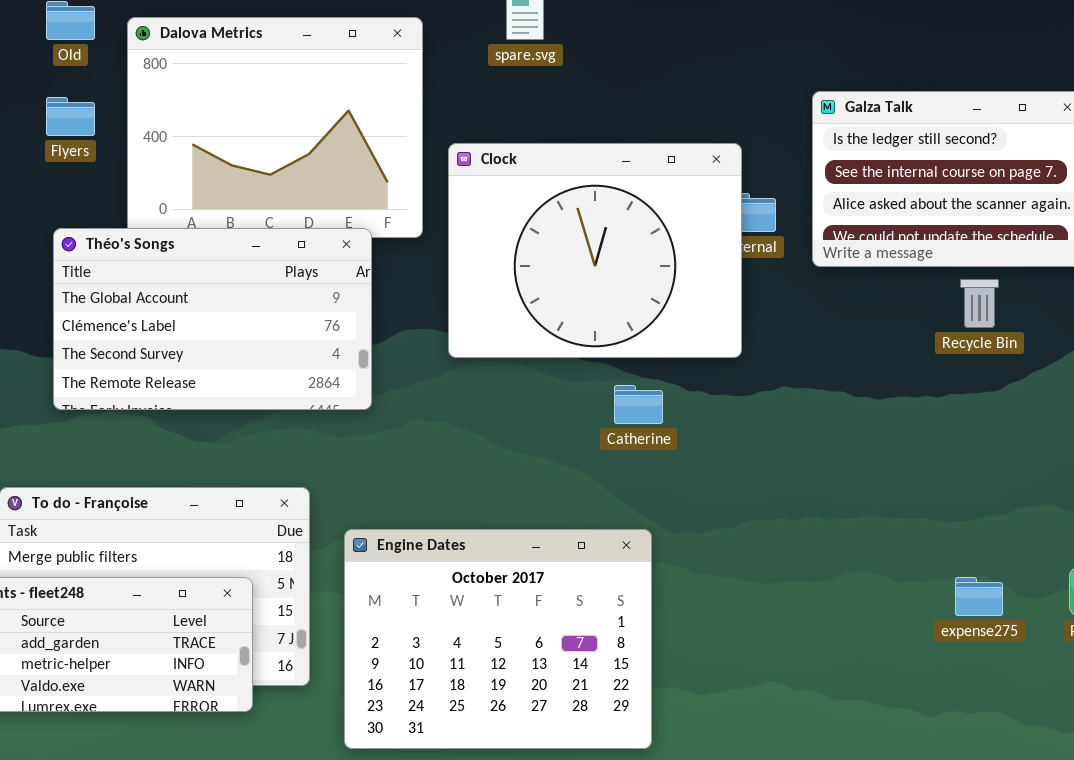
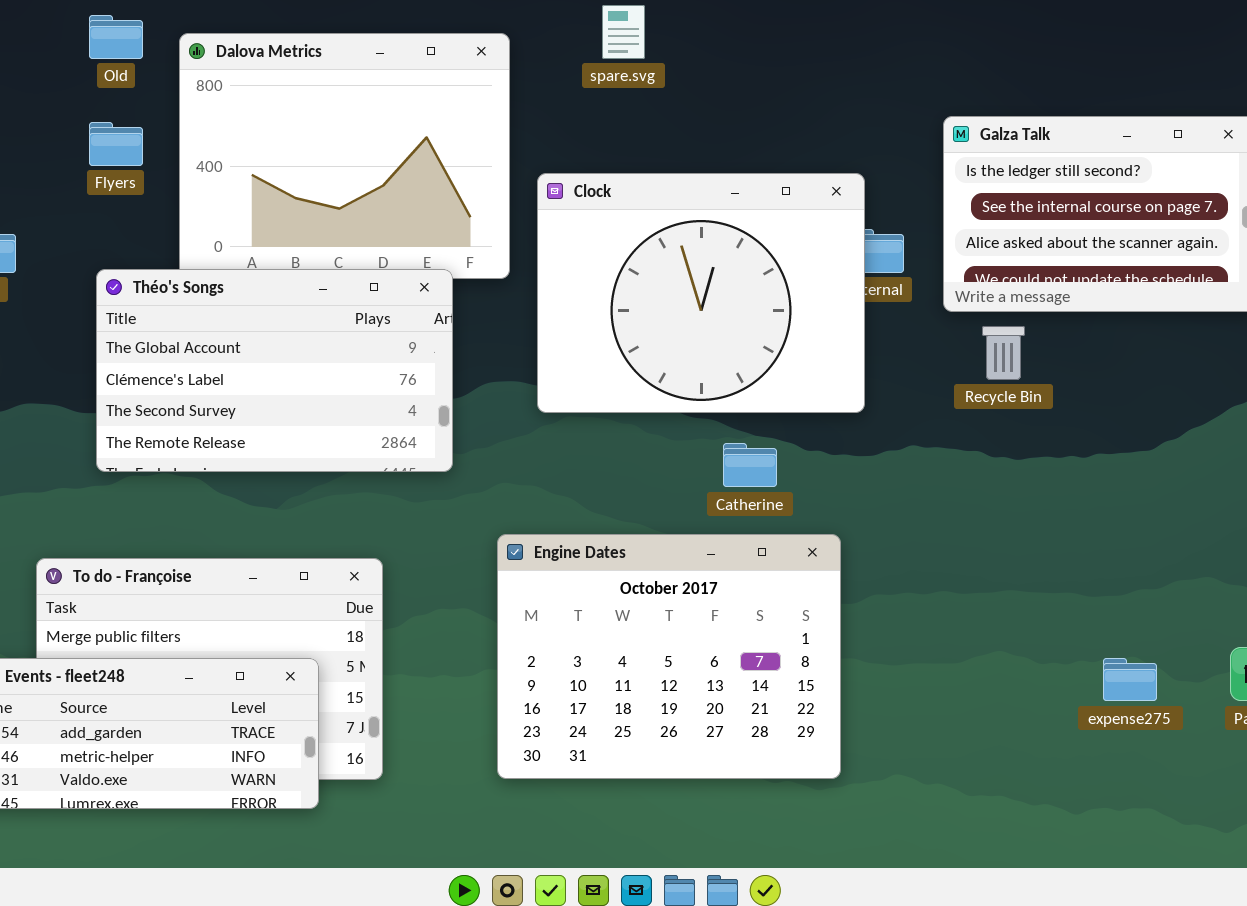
Recycle Bin: [960,279,999,328] -> [982,326,1025,380], moved
Engine Dates: [344,529,652,749] -> [497,534,841,779], moved

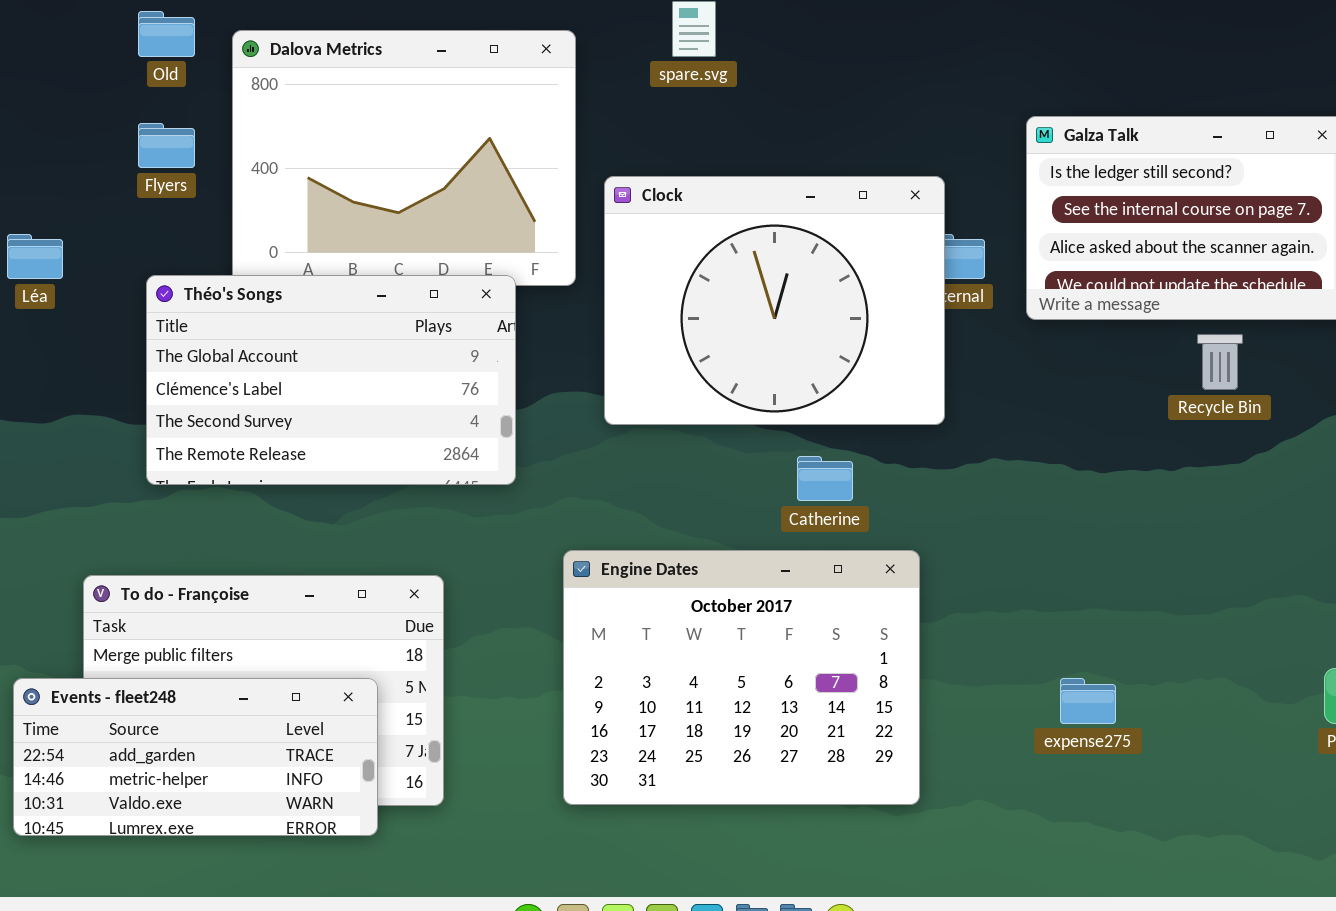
Recycle Bin: [982,326,1025,380] -> [1197,334,1243,390], moved
expense275: [1103,658,1157,701] -> [1060,678,1116,724], moved

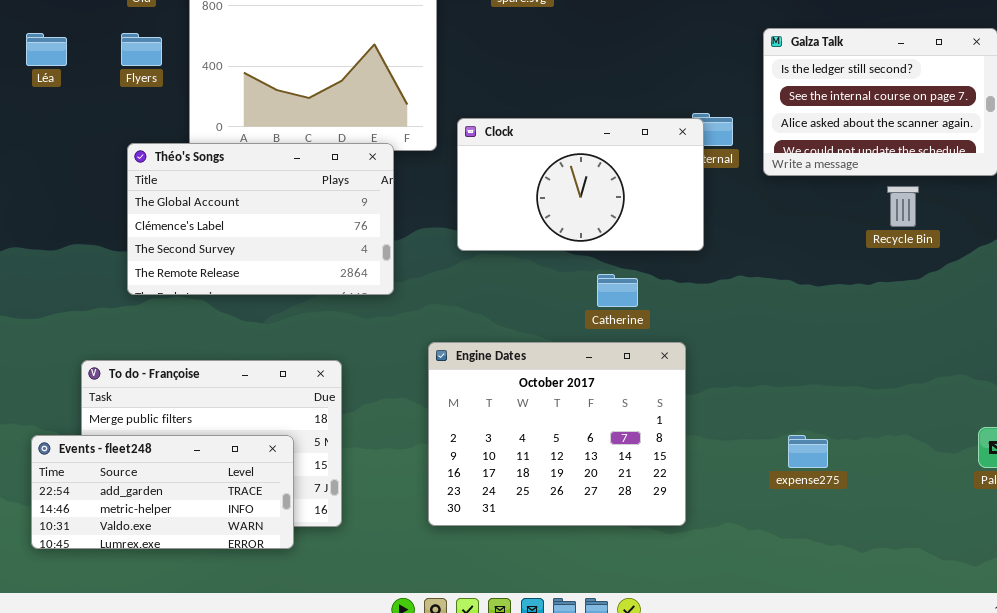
Clock: [604,176,945,425] -> [457,118,704,251], resized
Léa: [7,234,63,279] -> [26,33,67,66], moved

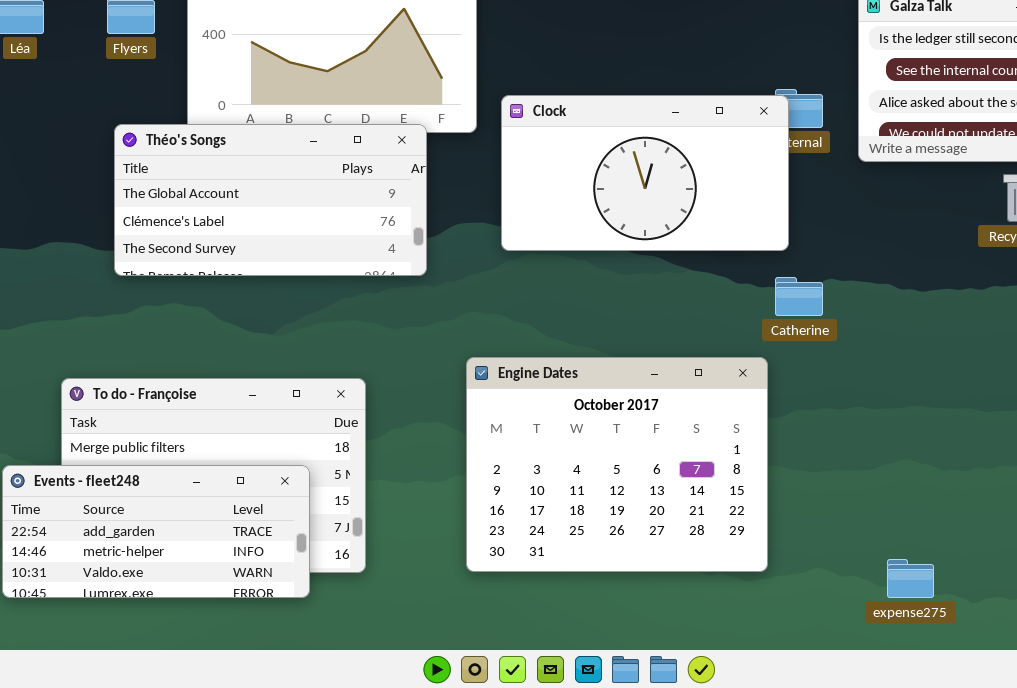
Théo's Songs: [127,143,394,295] -> [114,124,427,276], resized
Catherine: [597,274,638,307] -> [775,277,823,316], moved
expense275: [788,435,828,468] -> [887,559,934,598], moved

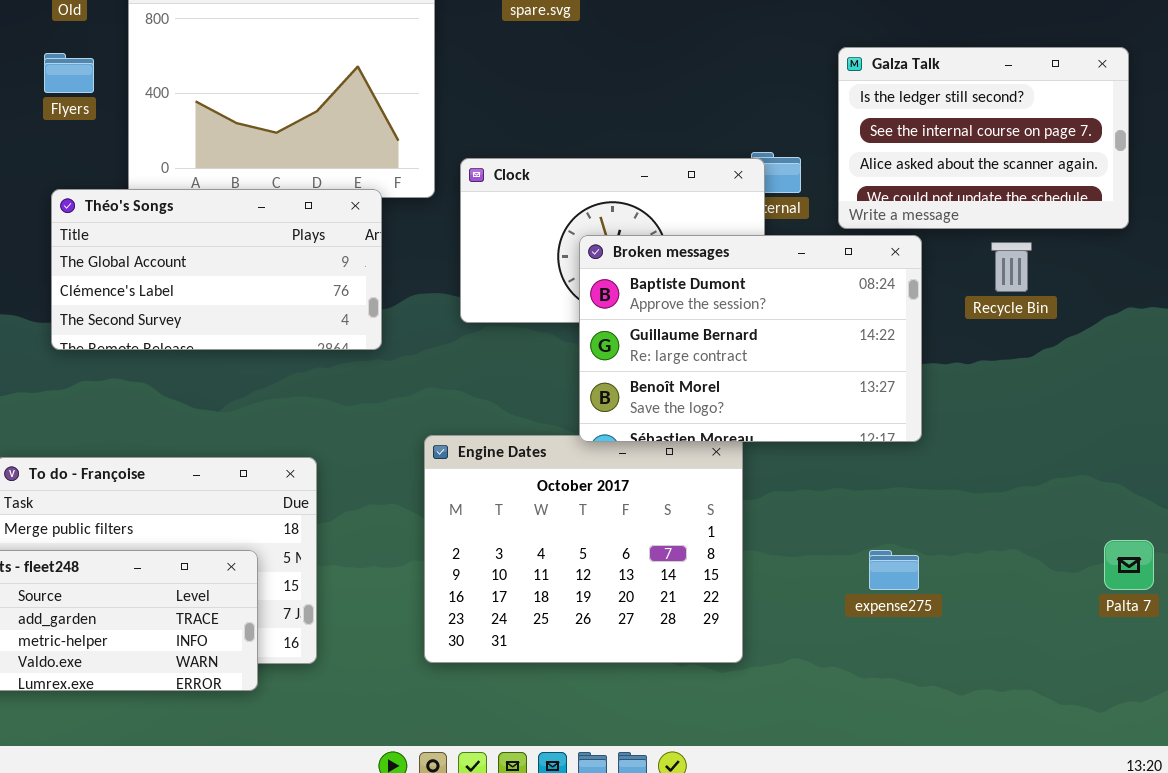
Broken messages: none -> [579,235,922,442], opened
expense275: [887,559,934,598] -> [869,550,919,590], moved

